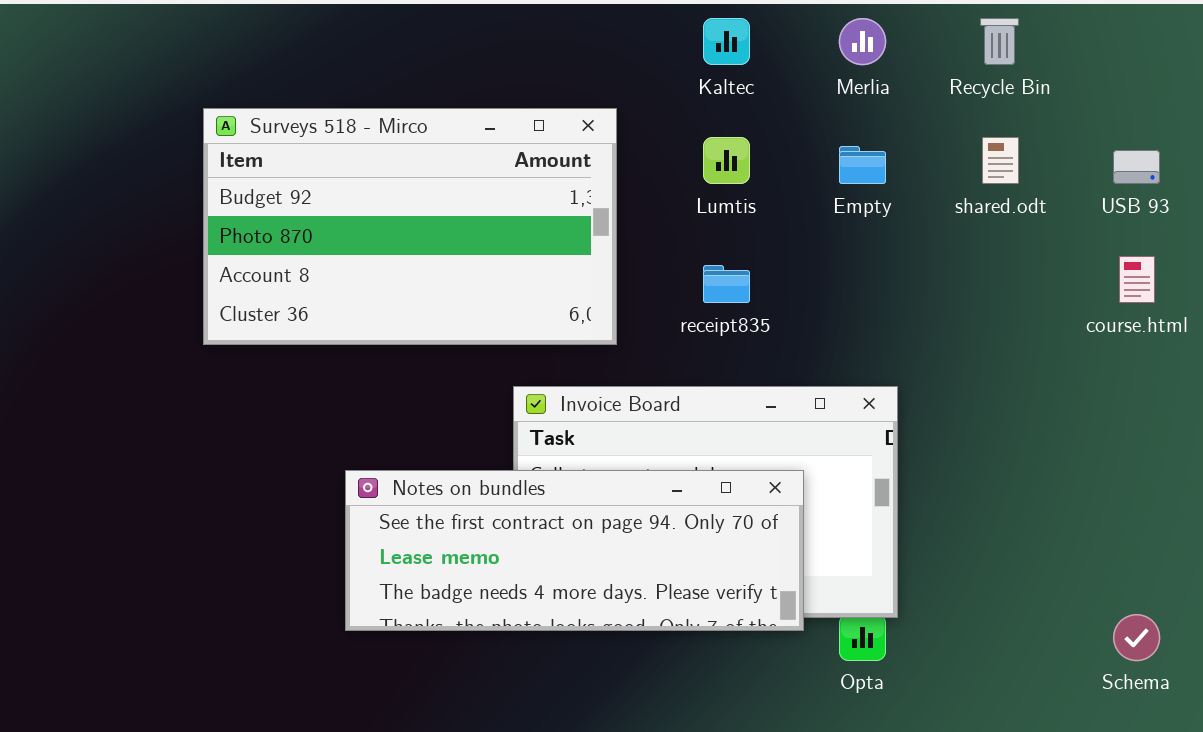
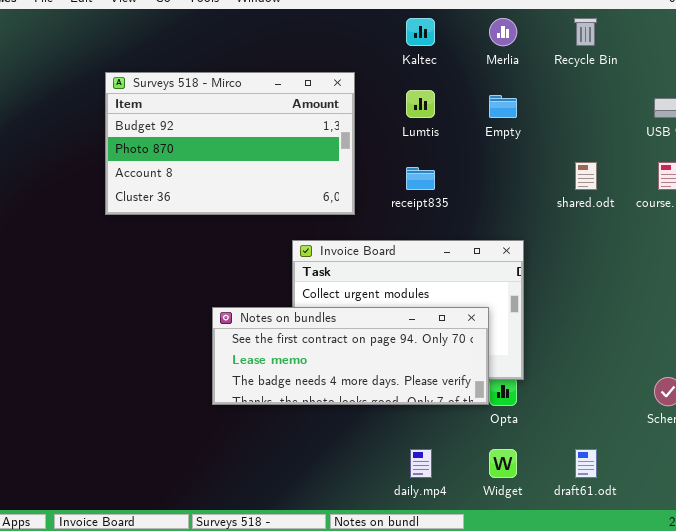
shared.odt: [982,137,1019,184] -> [575,162,597,190], moved
Notes on bundles: [345,470,804,631] -> [212,307,489,405], moved

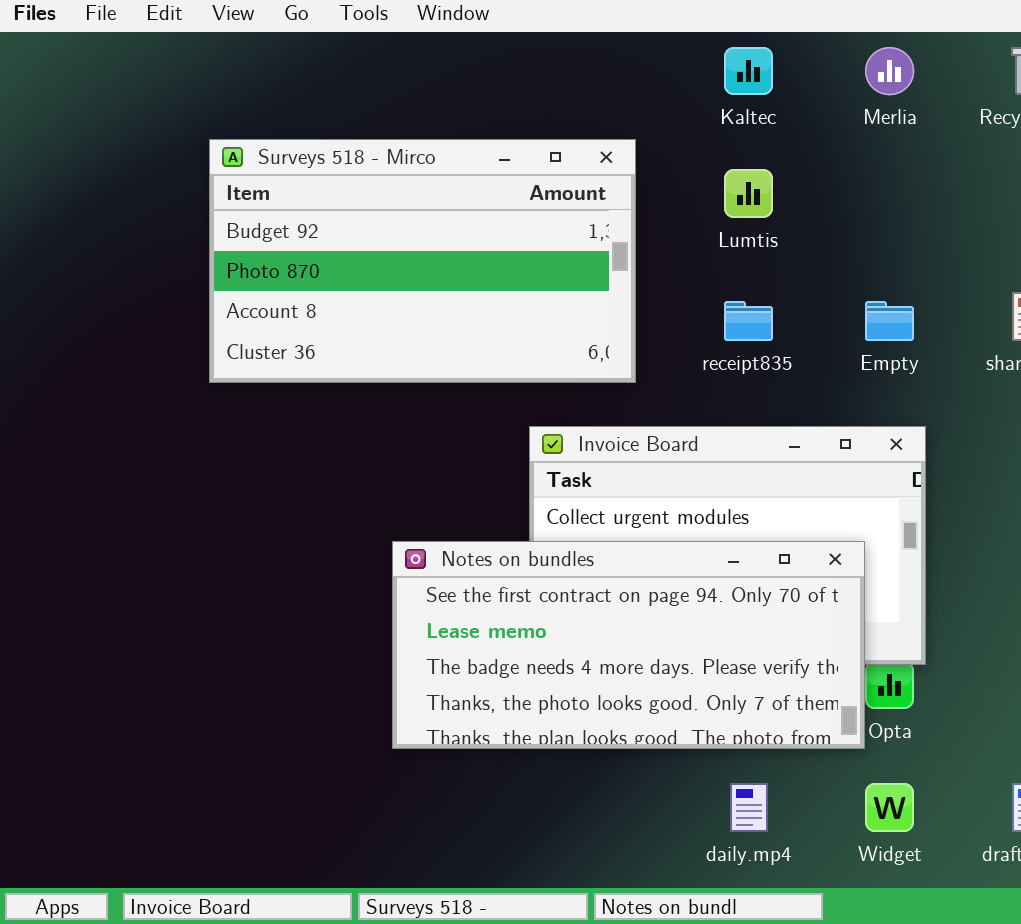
Empty: [489,95,517,118] -> [865,301,914,341], moved
Notes on bundles: [212,307,489,405] -> [392,541,865,749], resized

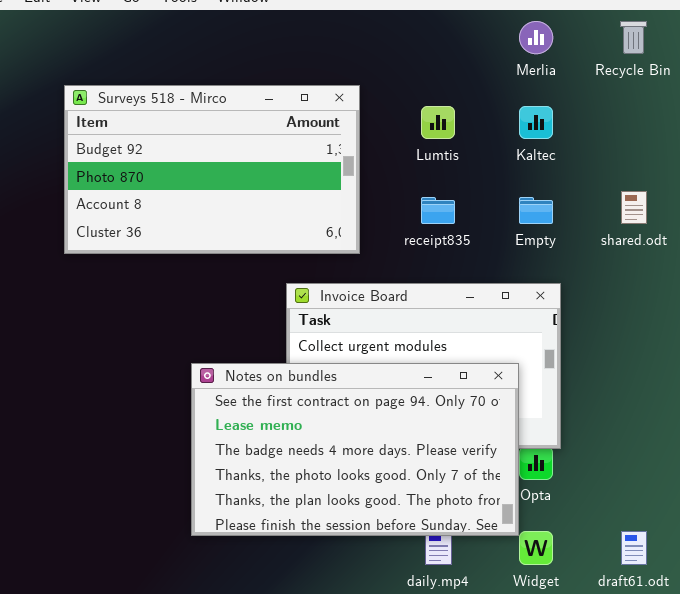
Kaltec: [724,47,773,95] -> [519,106,553,139], moved
Notes on bundles: [392,541,865,749] -> [191,363,519,536], resized

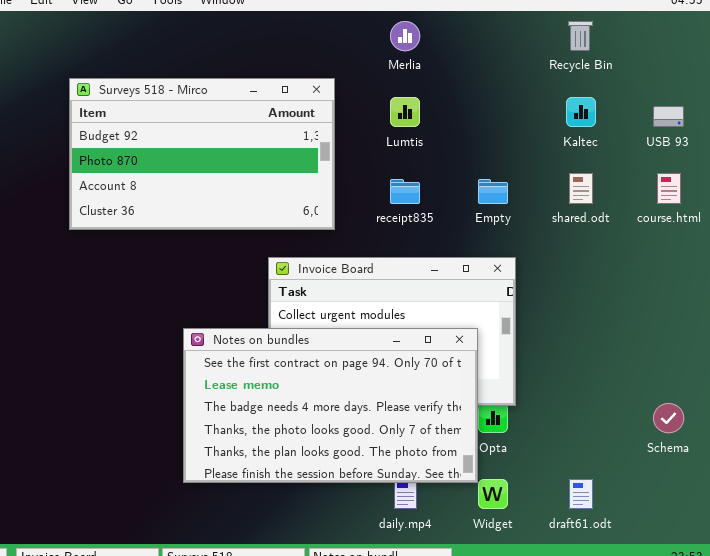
Merlia: [519,21,553,54] -> [390,21,420,51], moved
Kaltec: [519,106,553,139] -> [566,97,596,127], moved

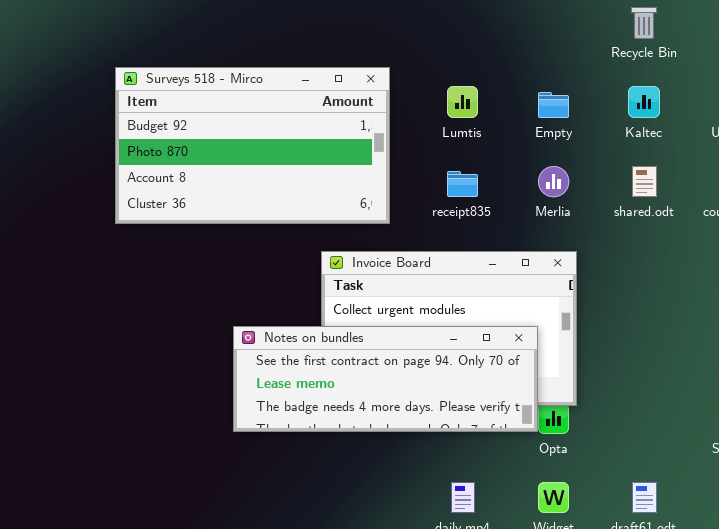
Merlia: [390,21,420,51] -> [538,166,569,197], moved
Empty: [478,179,508,204] -> [538,92,569,118], moved
Notes on bundles: [183,328,478,483] -> [233,326,538,432], resized

